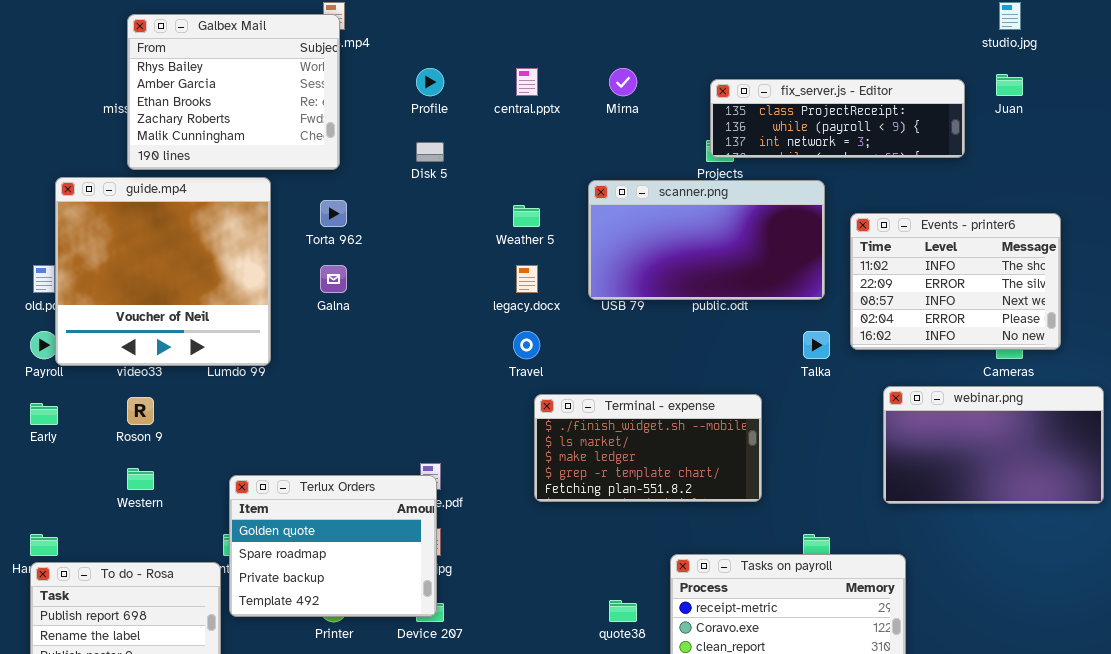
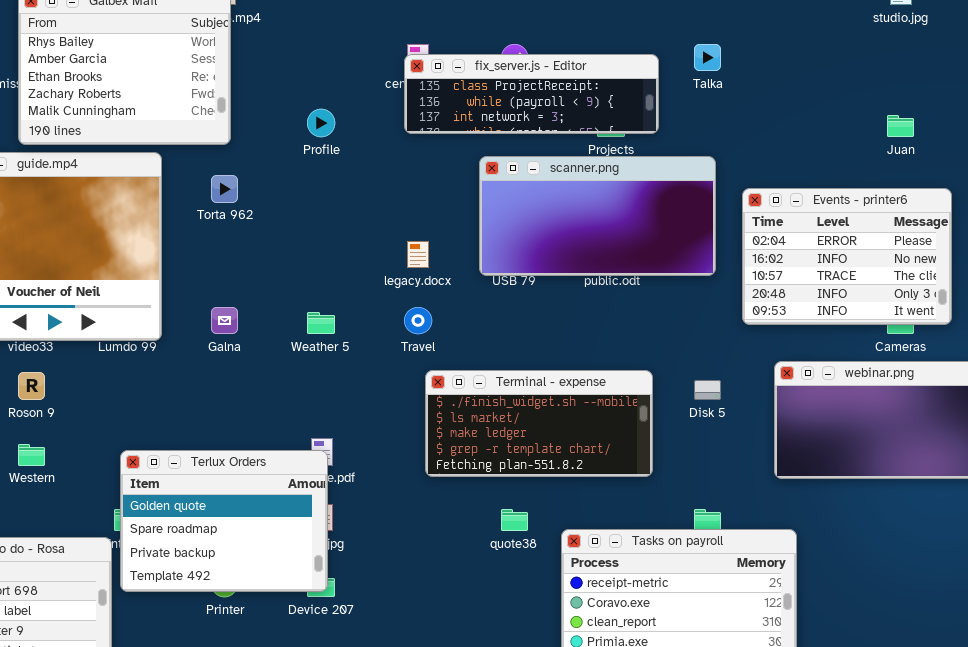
Profile: [416,68,444,96] -> [307,109,335,137], moved
Juan: [996,74,1023,96] -> [887,115,914,137], moved
fix_server.js - Editor: [710,79,965,158] -> [404,54,659,134], moved
Disk 5: [416,142,444,162] -> [694,380,721,400], moved
Weather 5: [513,205,540,227] -> [307,312,335,334], moved
Events - printer6: [850,213,1061,350] -> [742,188,952,325], scrolled down 3 rows
Galna: [320,265,347,293] -> [211,307,238,334], moved
Talka: [803,331,830,359] -> [694,44,721,71], moved
quote38: [609,600,637,622] -> [501,509,528,531], moved

